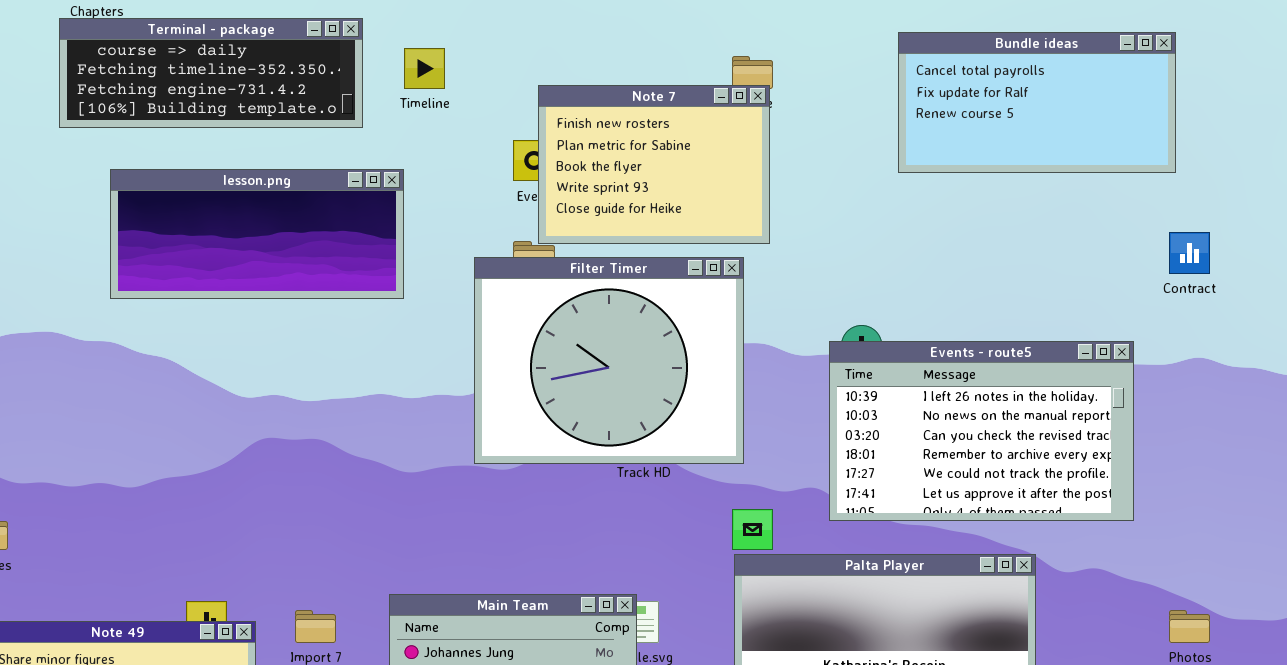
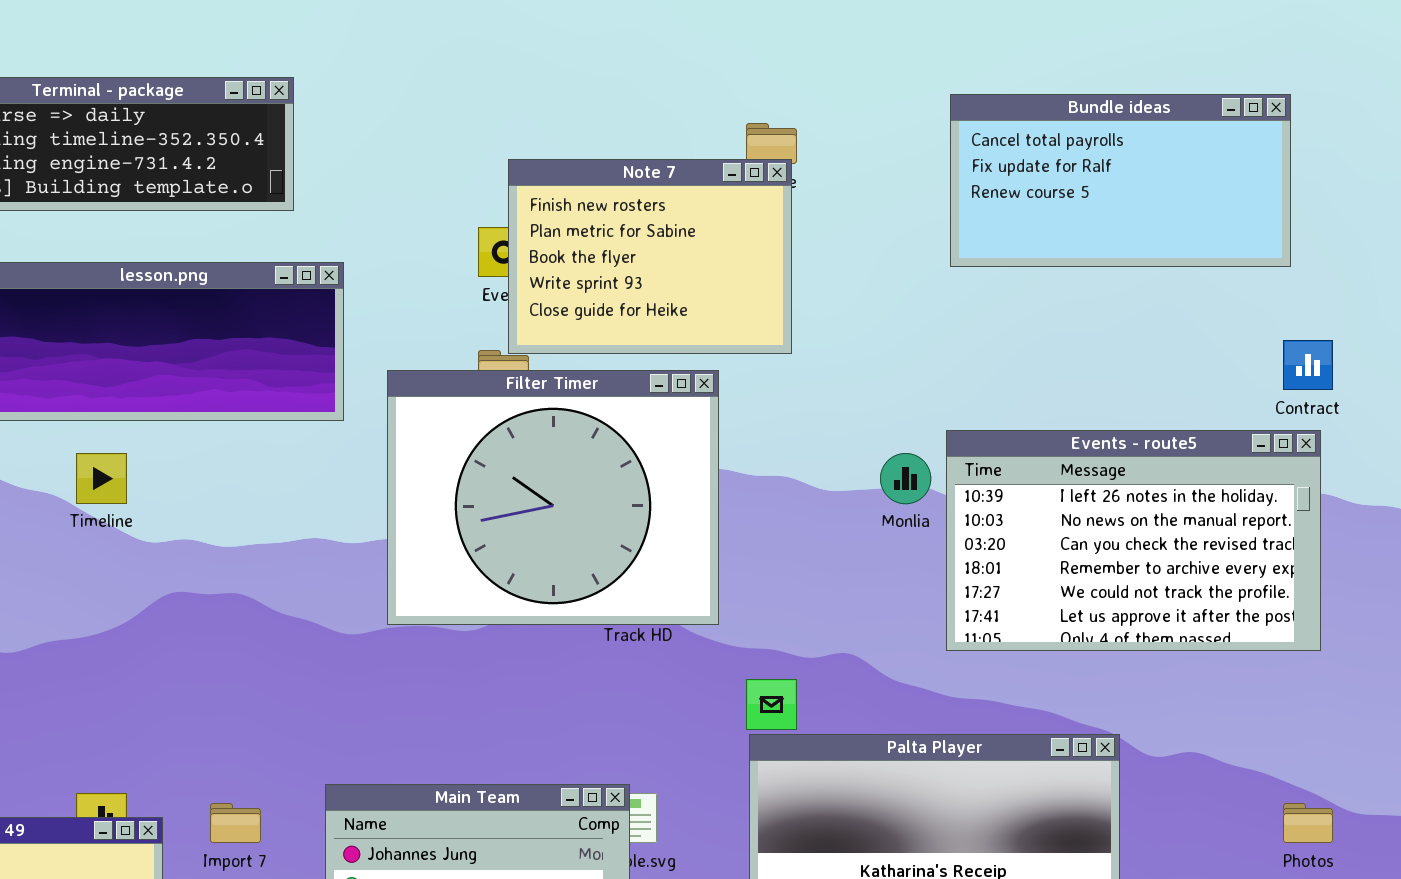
Timeline: [404,48,445,89] -> [76,453,127,504], moved
Filter Timer: [474,257,744,464] -> [387,370,719,625], moved
Events - route5: [829,341,1134,521] -> [946,430,1321,651], moved

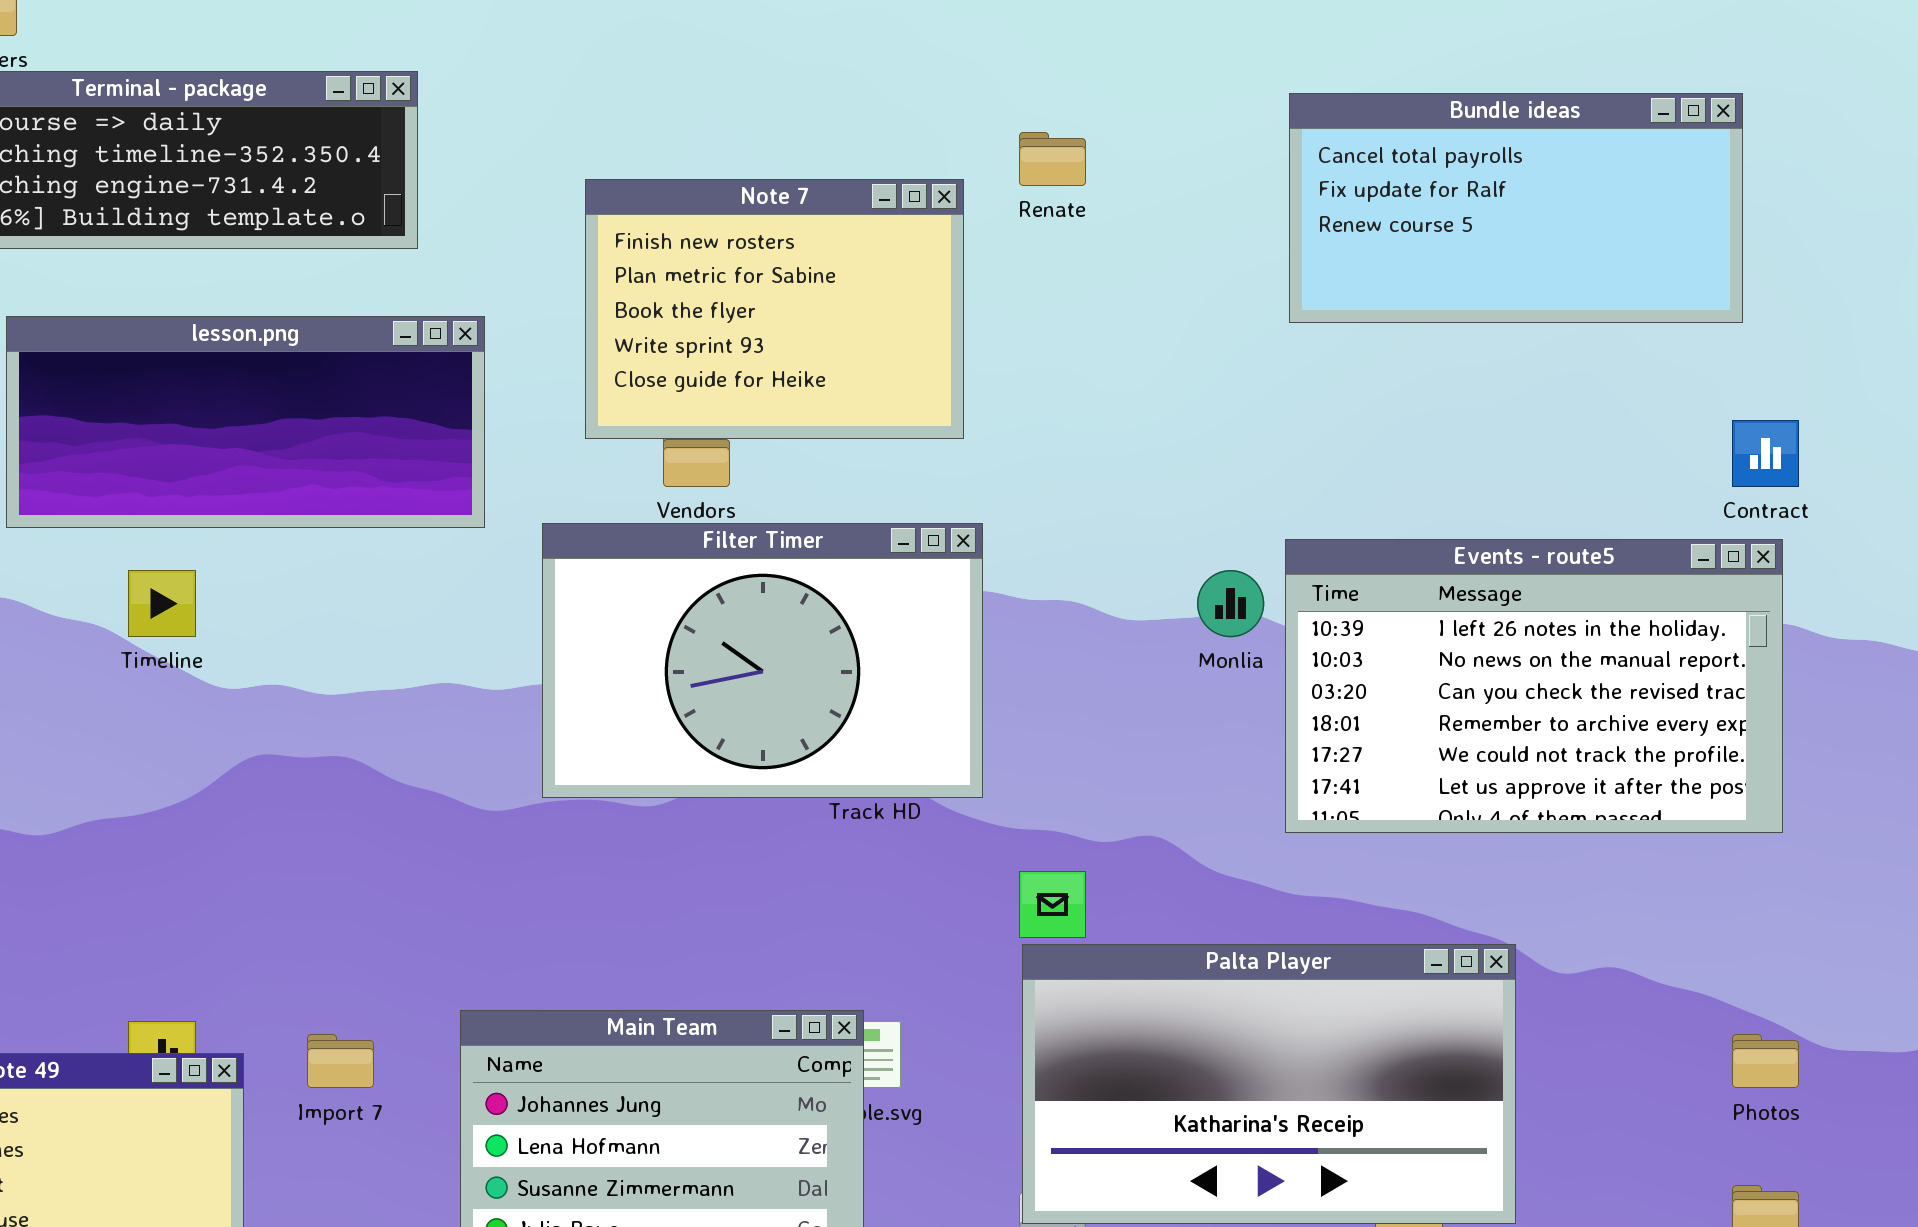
Note 7: [508,159,792,354] -> [585,179,964,439], moved
Filter Timer: [387,370,719,625] -> [542,523,983,798], resized

